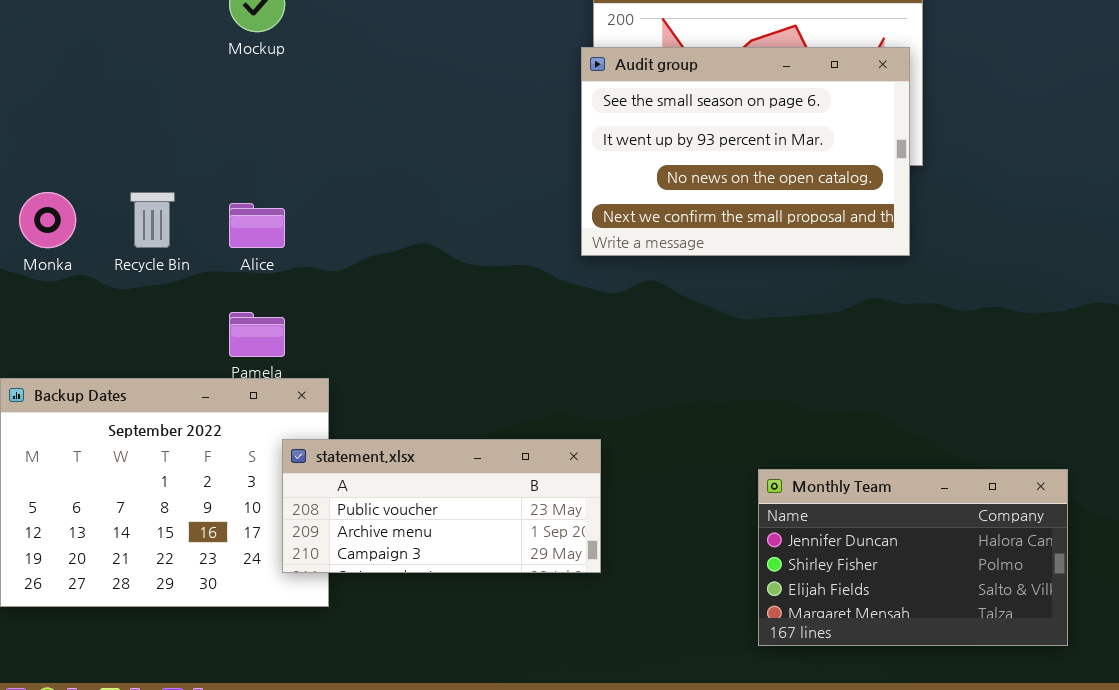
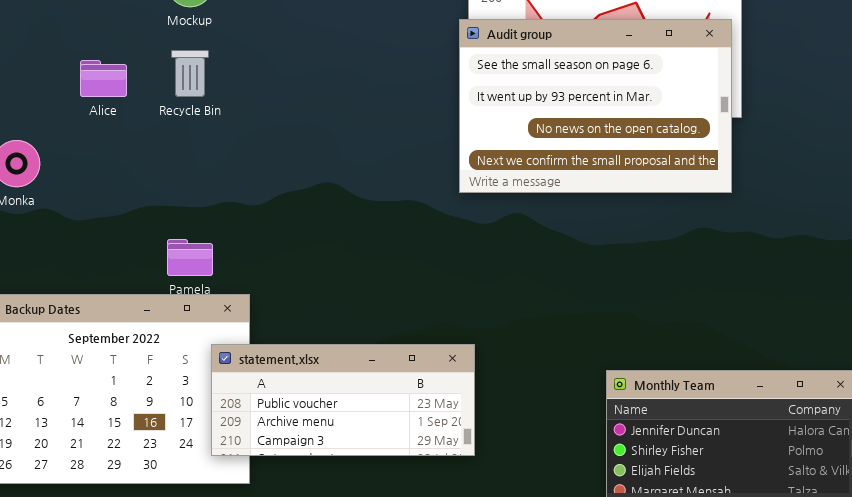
Recycle Bin: [130,192,175,248] -> [171,50,209,97], moved
Alice: [229,203,285,248] -> [80,60,127,97], moved

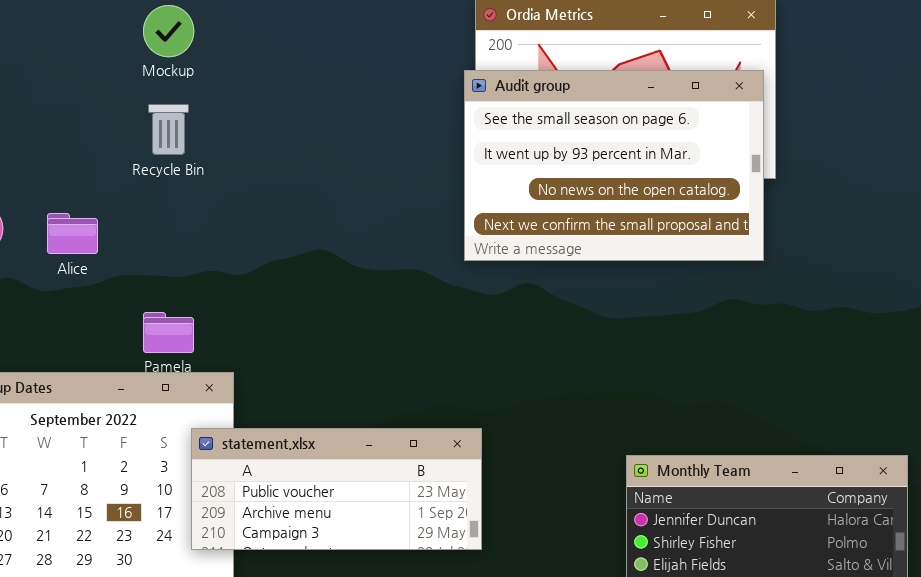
Alice: [80,60,127,97] -> [47,213,98,254], moved

